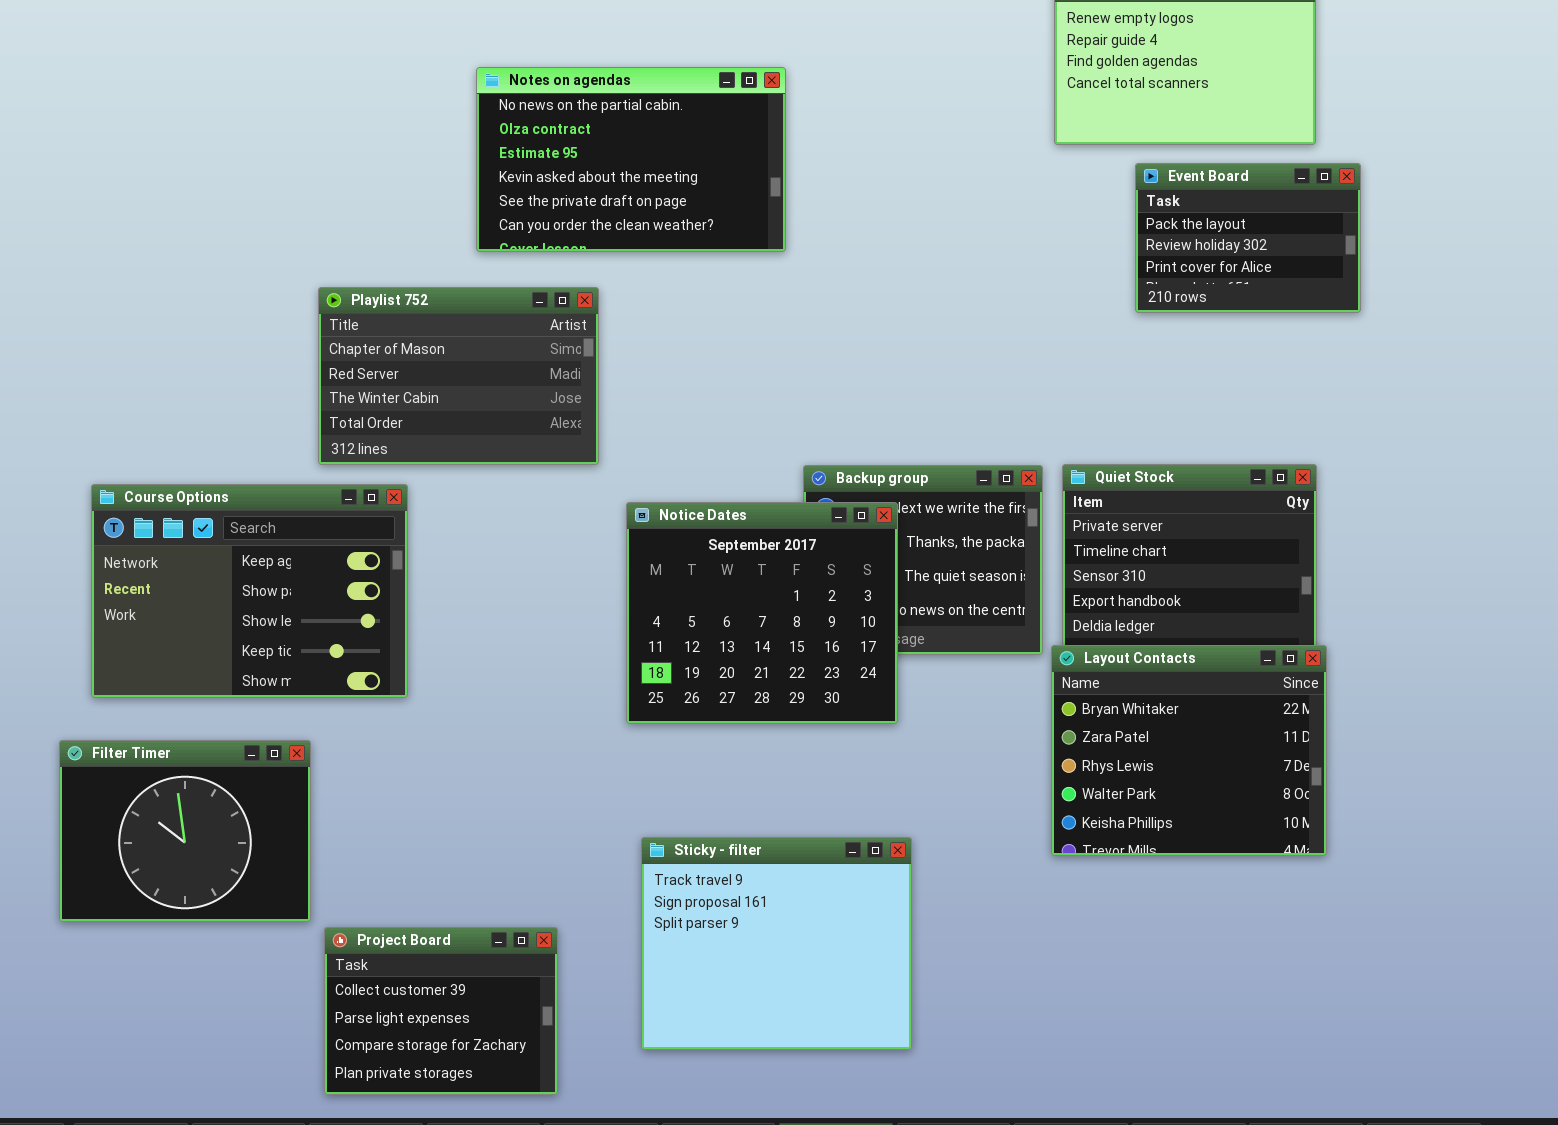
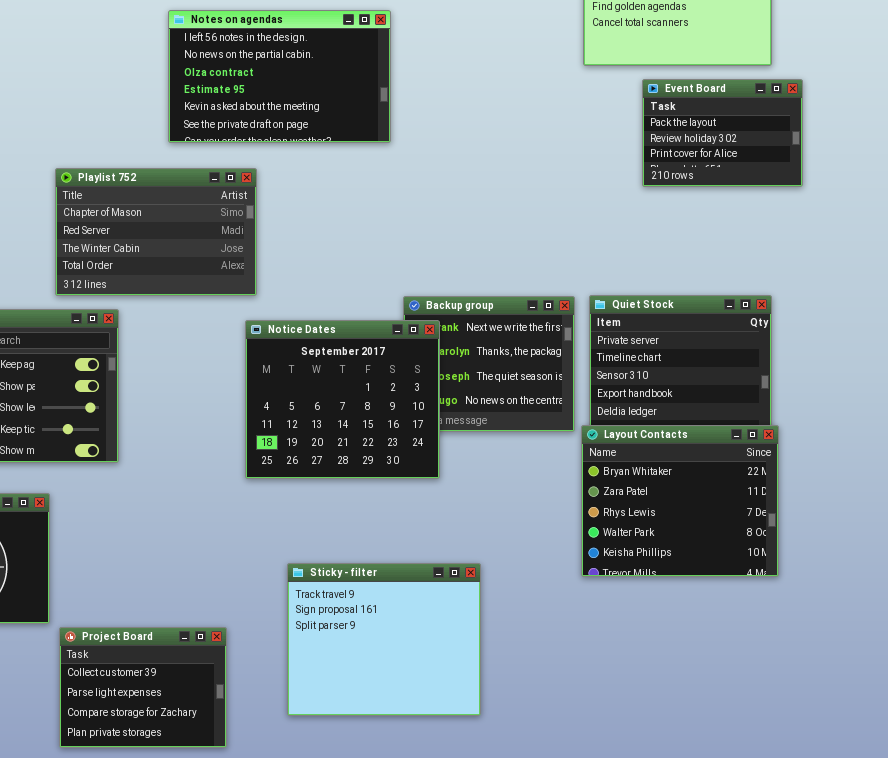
Notes on agendas: [476,67,786,252] -> [168,10,391,143], scrolled up 1 row
Notice Dates: [626,502,898,724] -> [245,320,440,479], moved

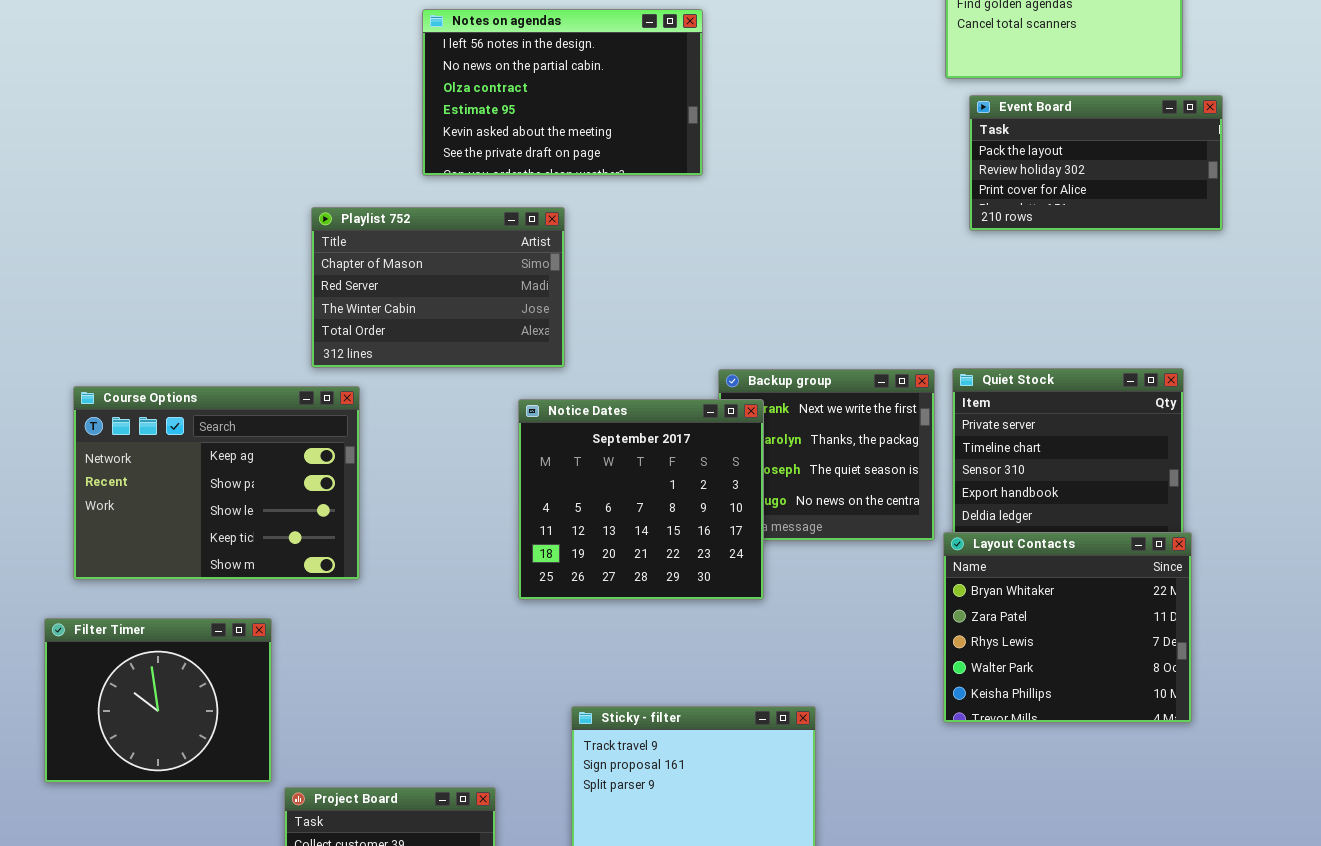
Event Board: [642,79,803,187] -> [969,95,1223,231], resized
Playlist 752: [55,168,257,296] -> [311,207,565,368], moved

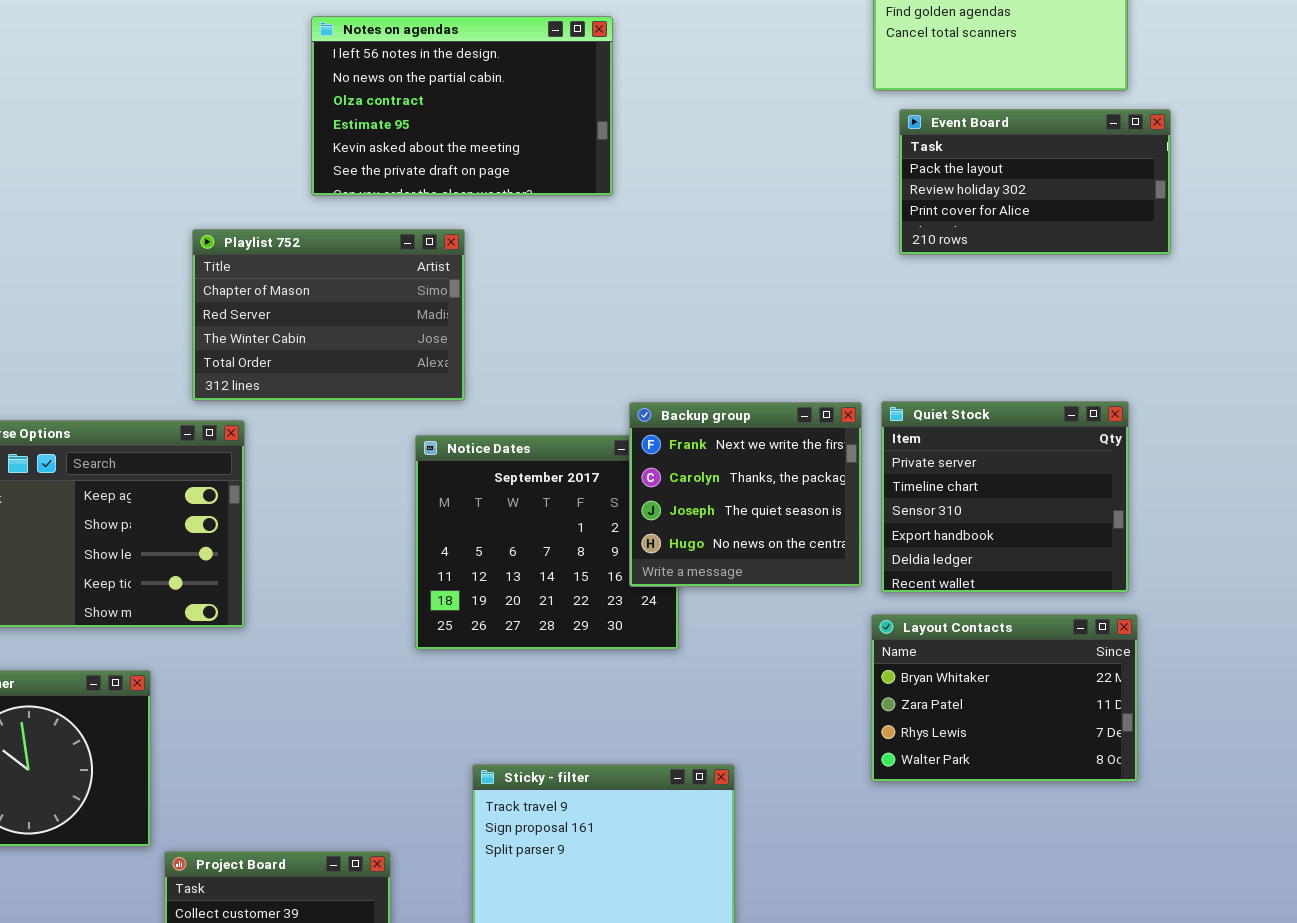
Backup group: [718,369,935,541] -> [629,402,862,587], raised
Layout Contacts: [943,532,1192,723] -> [871,614,1138,782], resized

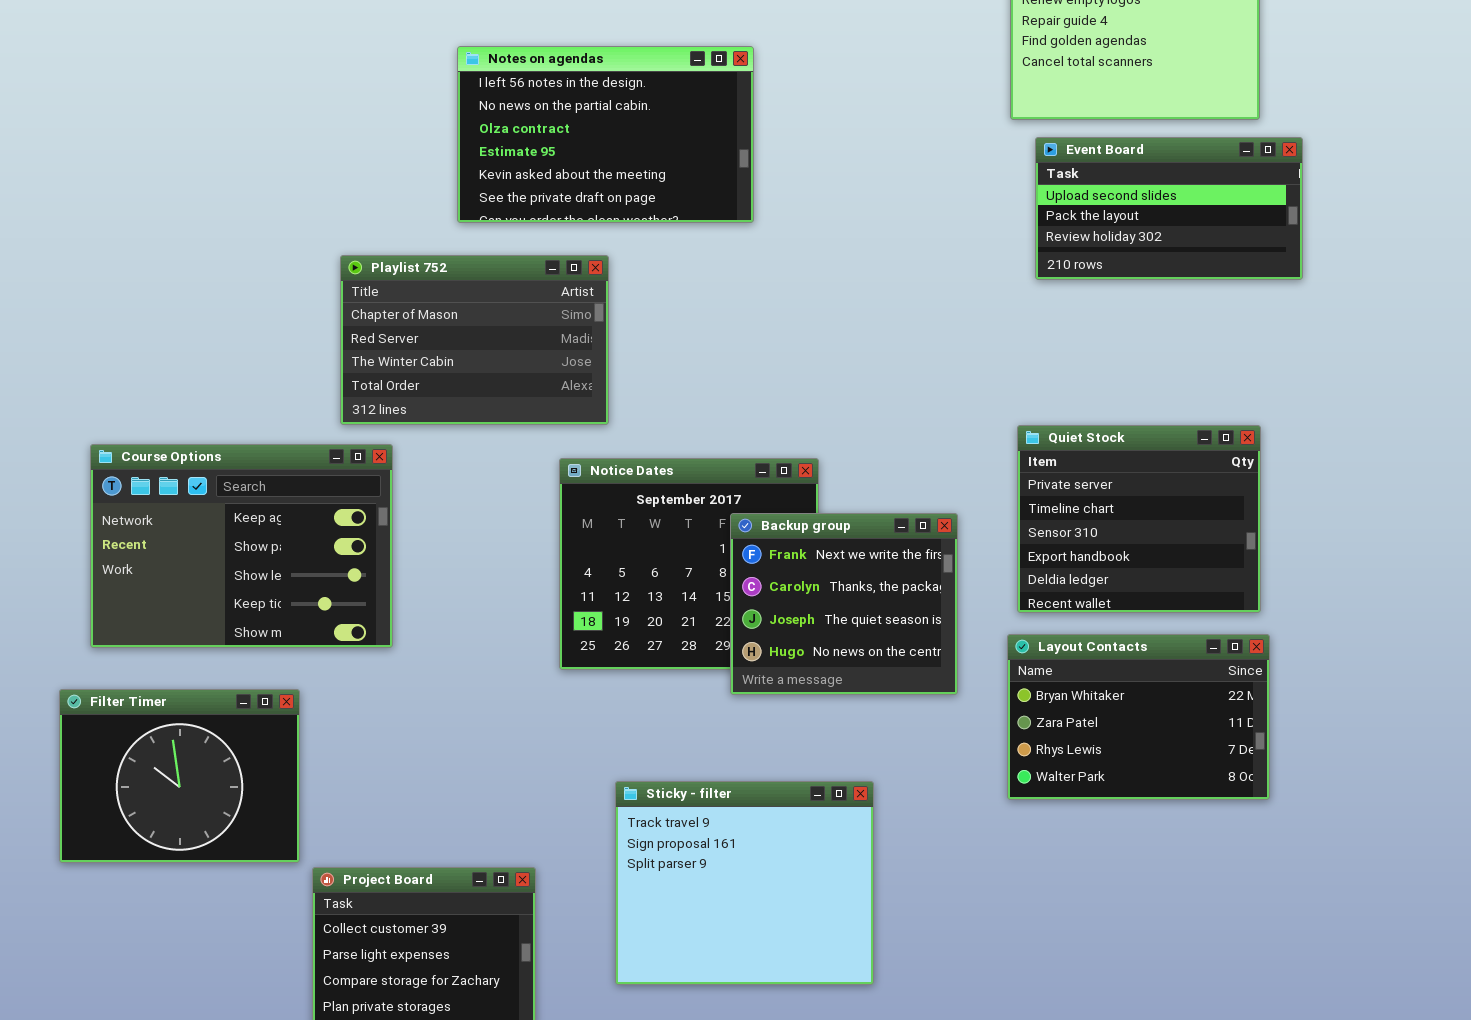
Event Board: [899,109,1171,255] -> [1035,137,1303,280], scrolled up 1 row
Backup group: [629,402,862,587] -> [730,513,958,695], moved

